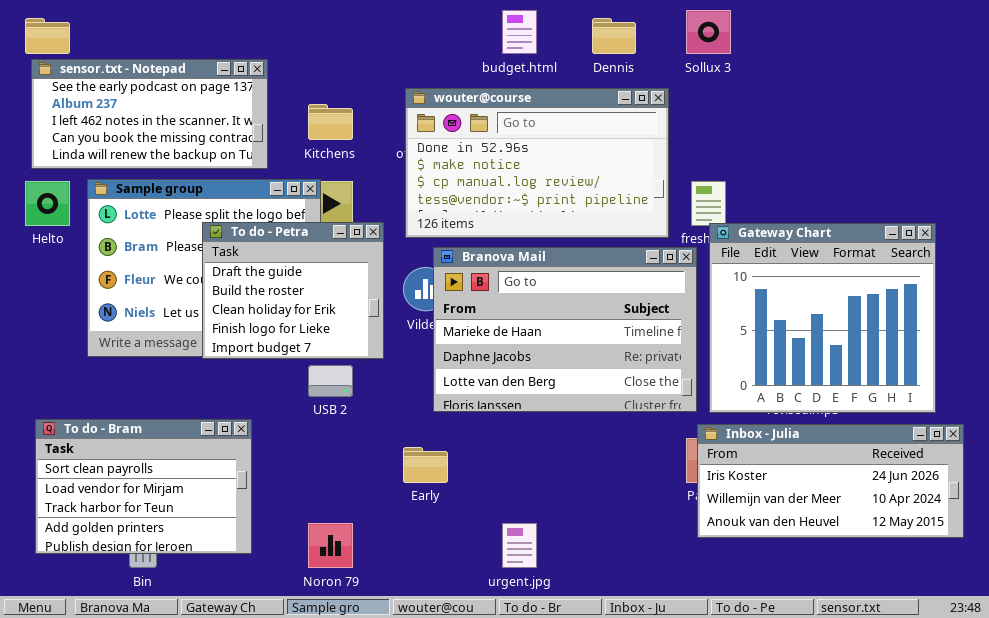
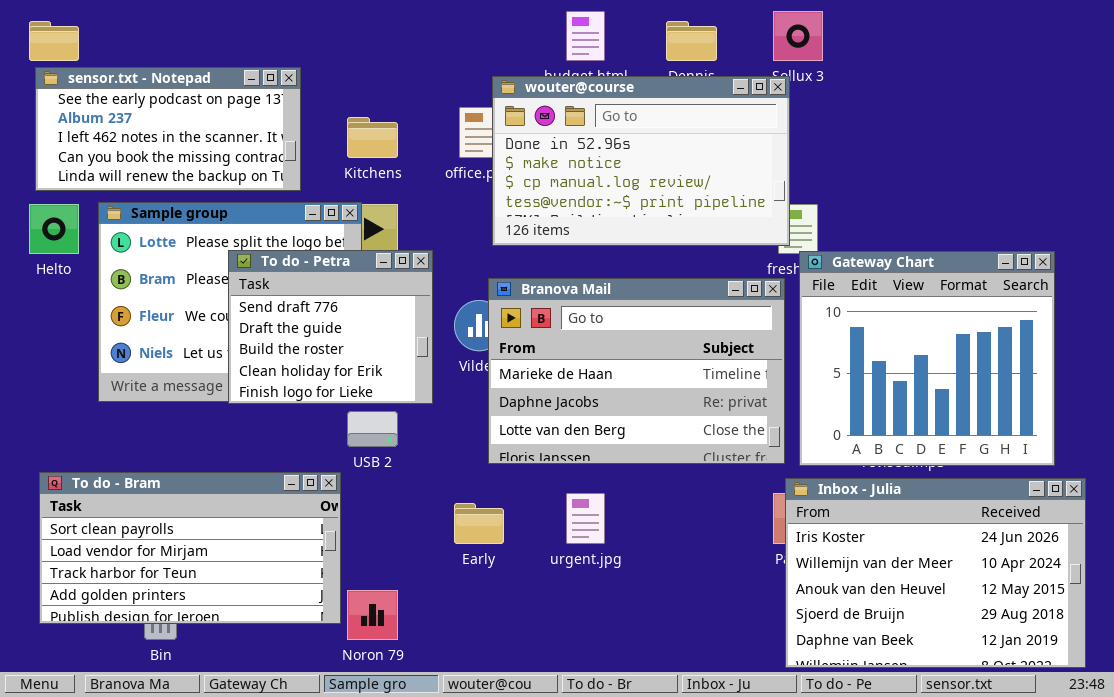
wouter@course: [405,88,669,238] -> [492,76,790,246], moved
To do - Petra: [202,222,384,359] -> [228,250,433,404], scrolled up 1 row
To do - Bram: [35,419,252,554] -> [39,472,341,624], resized
Inbox - Julia: [697,424,964,538] -> [785,478,1086,668], resized
urgent.jpg: [502,523,537,568] -> [566,493,605,544], moved

